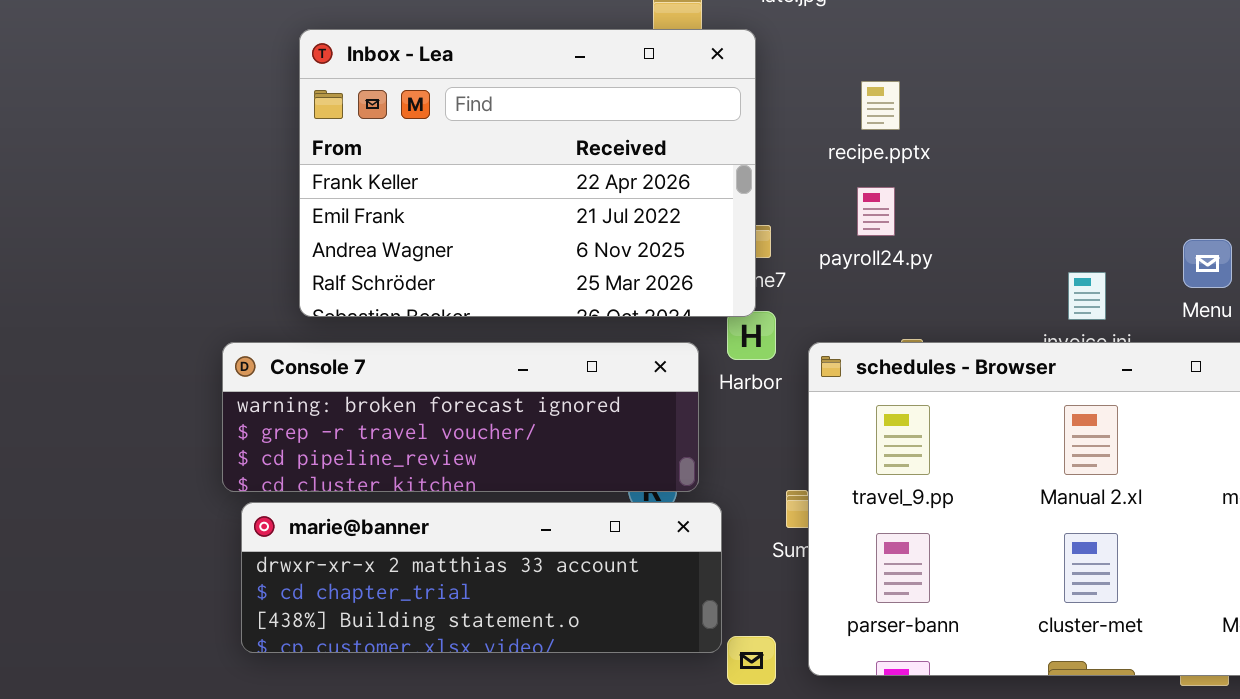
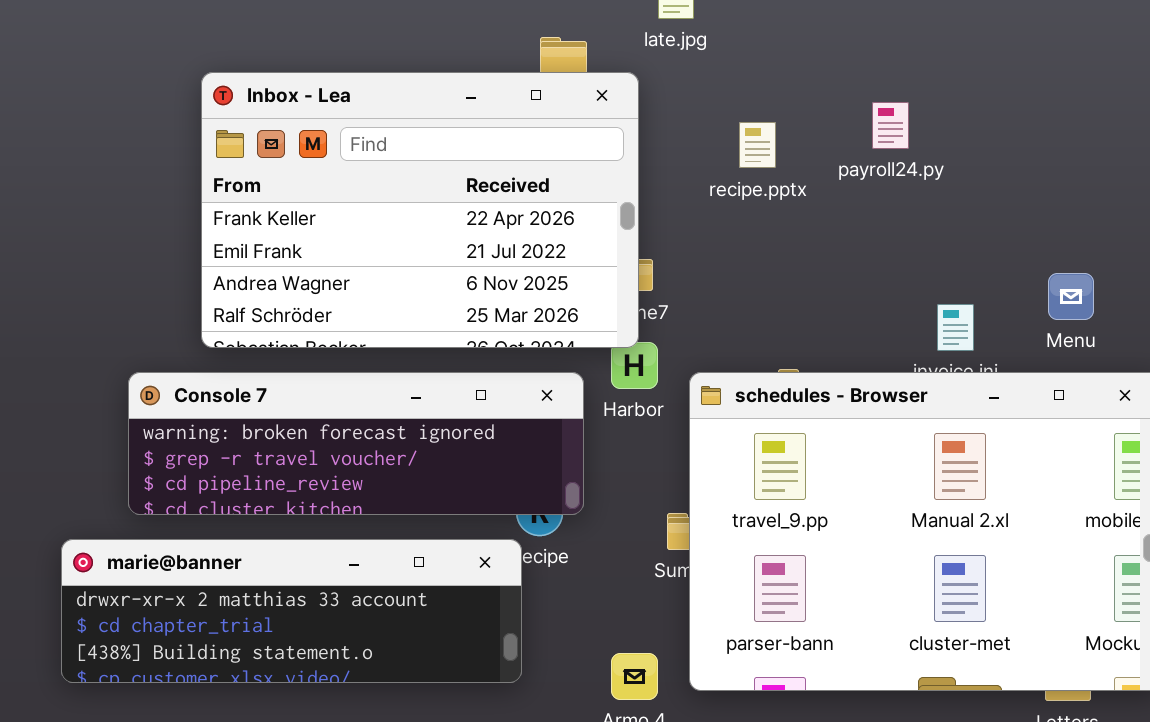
payroll24.py: [857,187,895,236] -> [872,102,909,149], moved
marie@banner: [241,502,722,653] -> [61,539,522,683], moved

